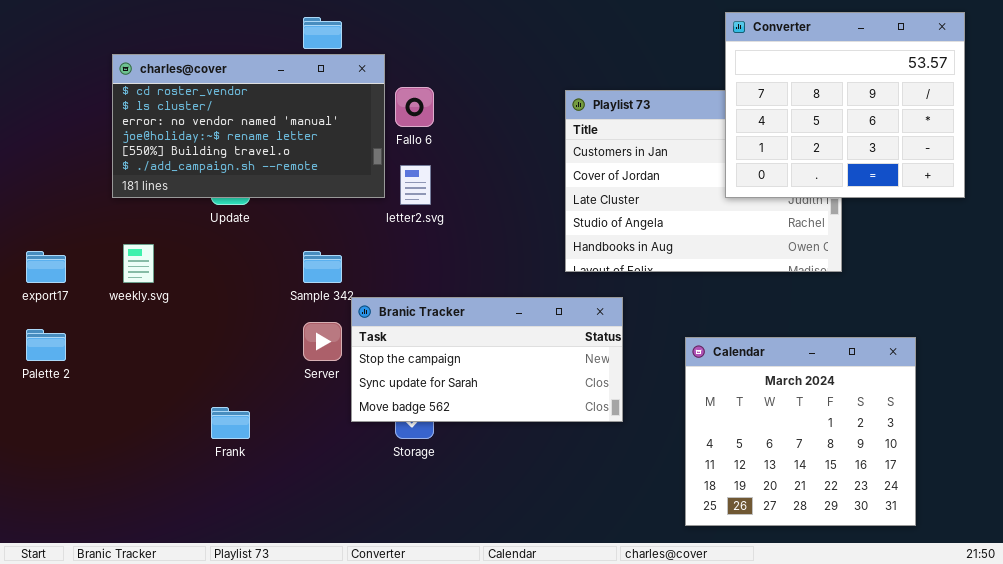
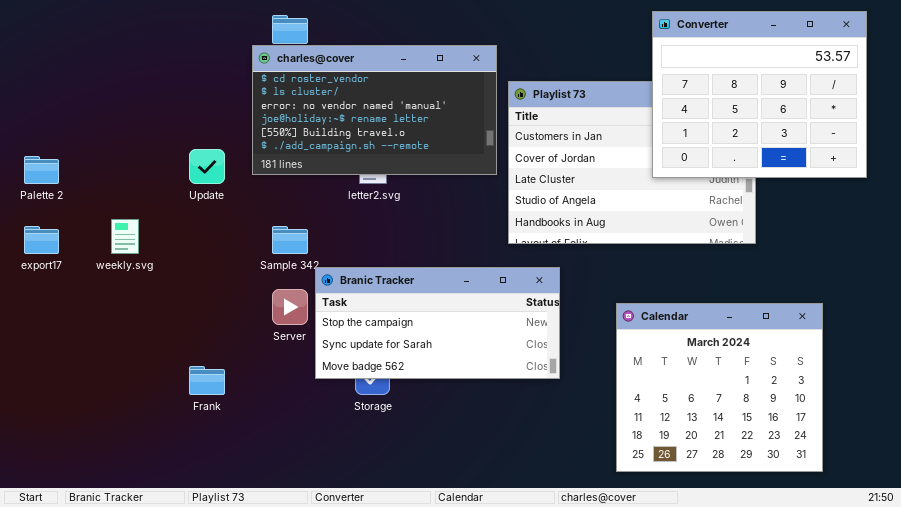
charles@cover: [112,54,385,198] -> [252,45,497,175], moved
Palette 2: [26,329,66,361] -> [24,156,59,184], moved

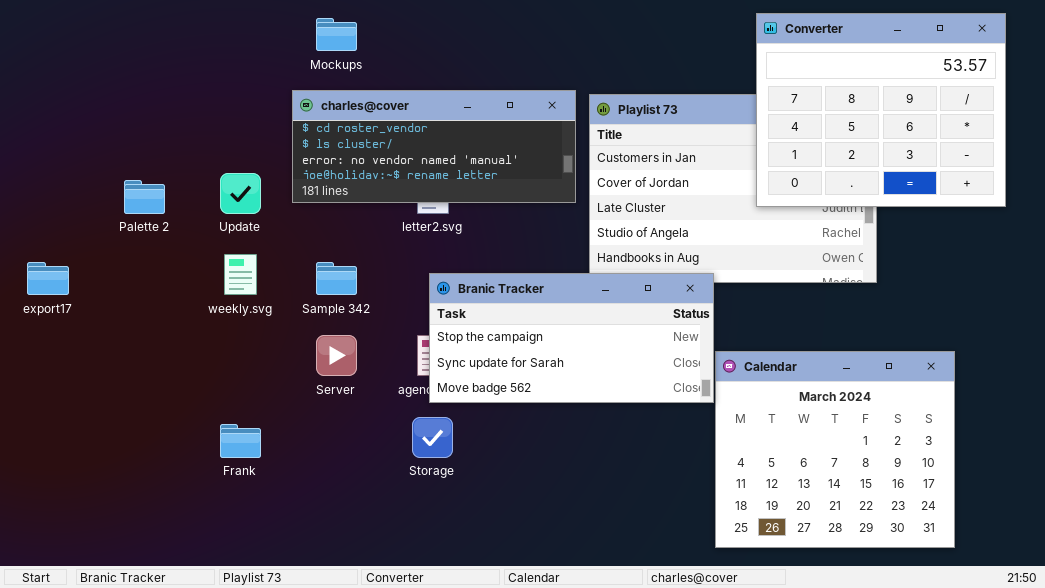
charles@cover: [252,45,497,175] -> [292,90,576,203], resized
Palette 2: [24,156,59,184] -> [124,180,165,214], moved
weekly.svg: [111,219,139,254] -> [224,254,257,295], moved
Branic Tracker: [315,267,560,379] -> [429,273,714,403], moved

